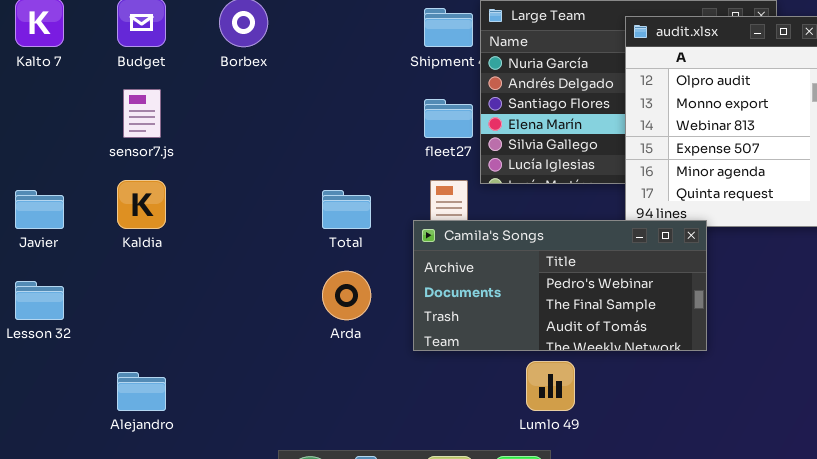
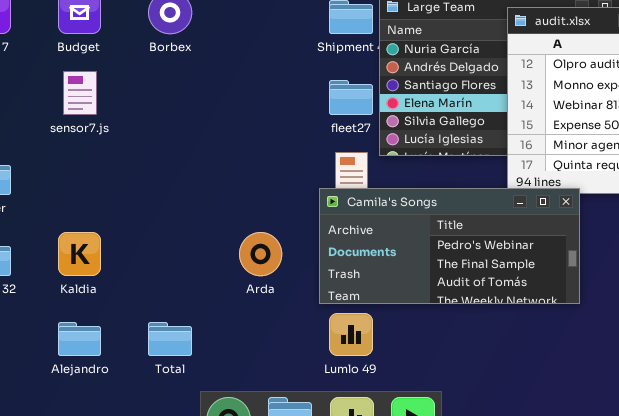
Kaldia: [117,180,166,229] -> [58,232,101,276], moved
Total: [322,190,371,229] -> [148,322,192,356], moved
Lumlo 49: [526,361,575,411] -> [329,313,373,356], moved

